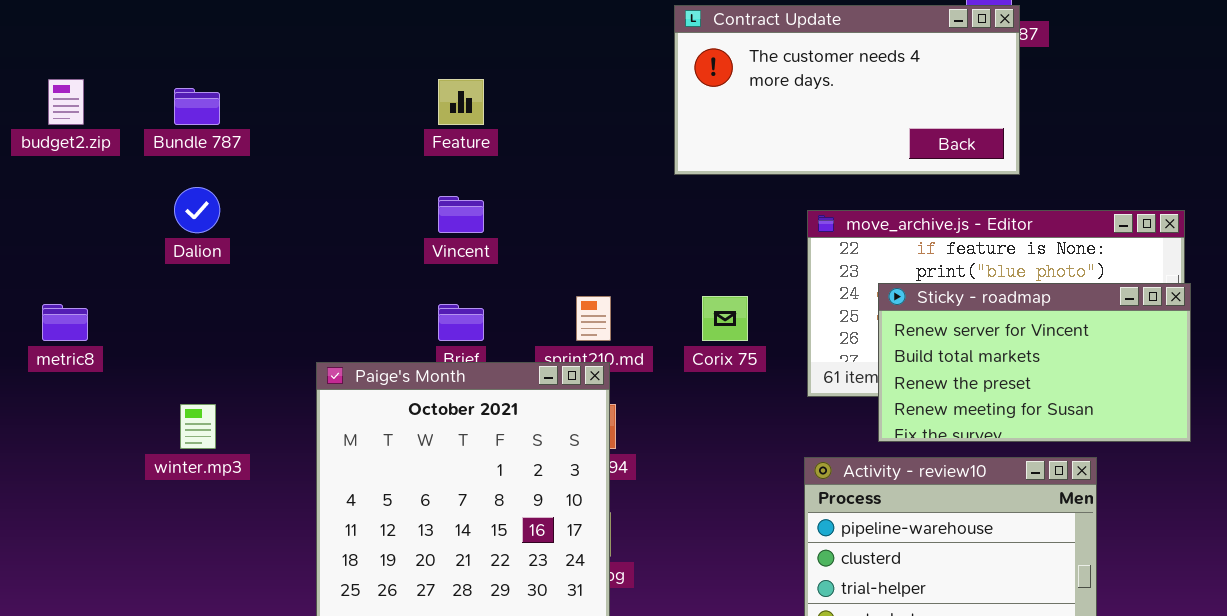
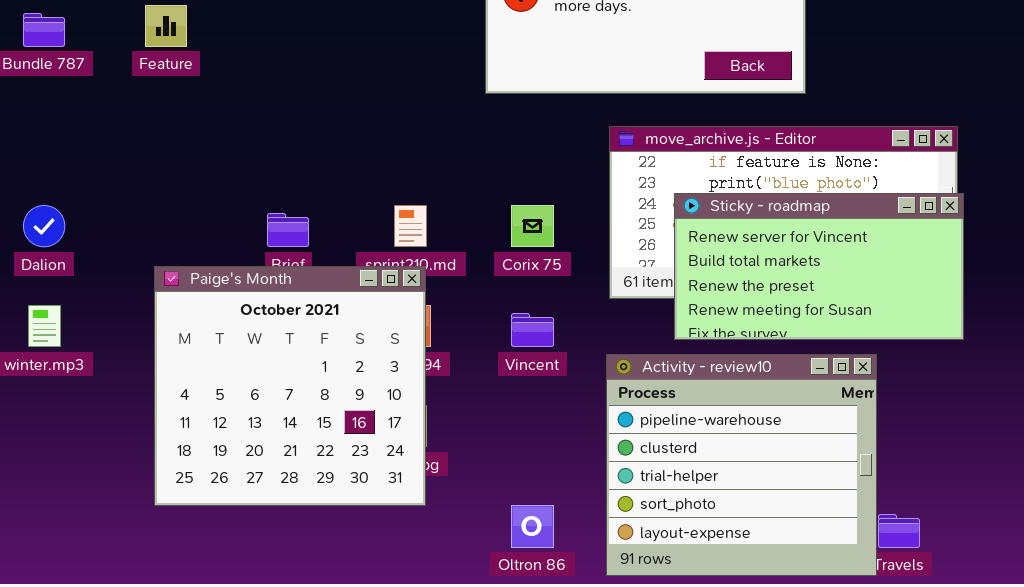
Feature: [438,79,484,125] -> [145,5,187,47], moved
Dalion: [174,187,220,233] -> [23,205,65,247], moved
Vincent: [438,196,484,233] -> [511,313,554,347], moved

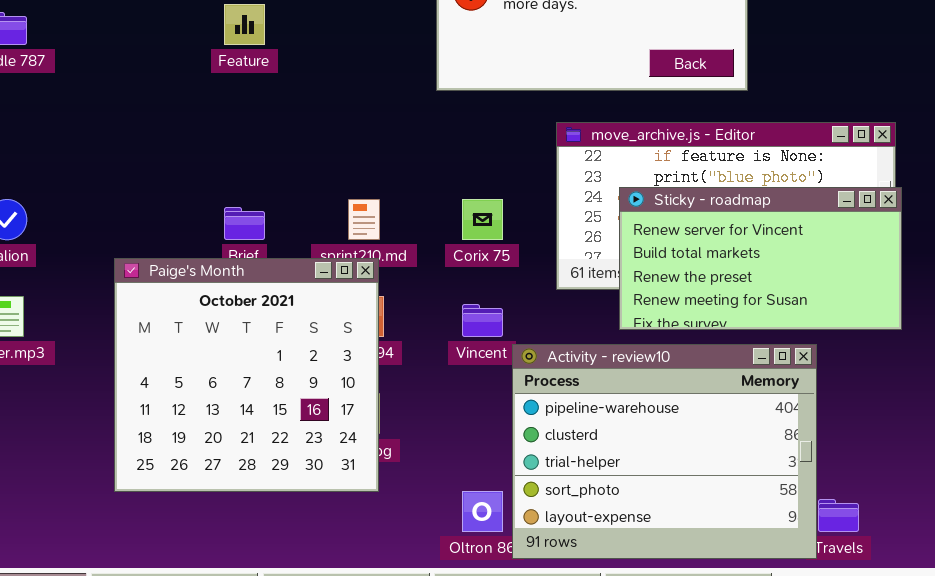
Feature: [145,5,187,47] -> [224,4,265,45], moved
Activity - review10: [606,354,877,576] -> [512,344,817,559], resized

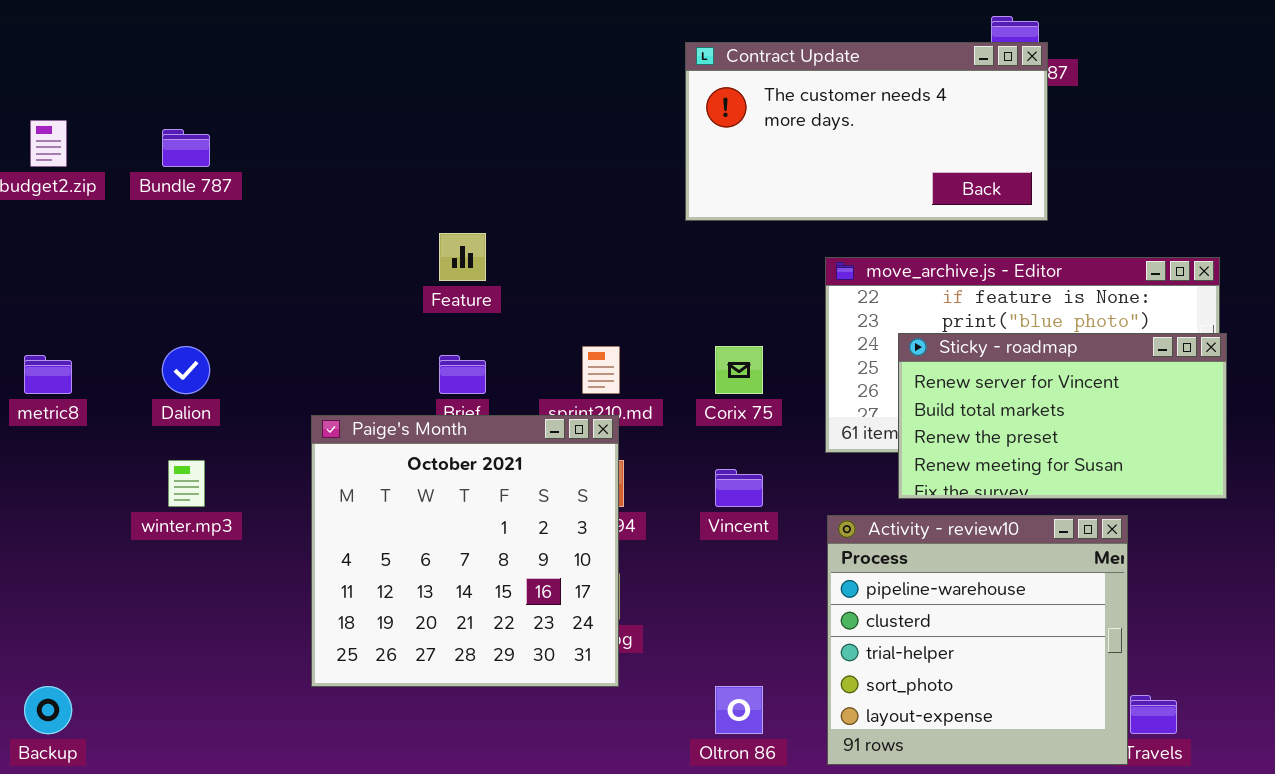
Feature: [224,4,265,45] -> [439,233,486,281], moved
Activity - review10: [512,344,817,559] -> [827,515,1128,765], resized

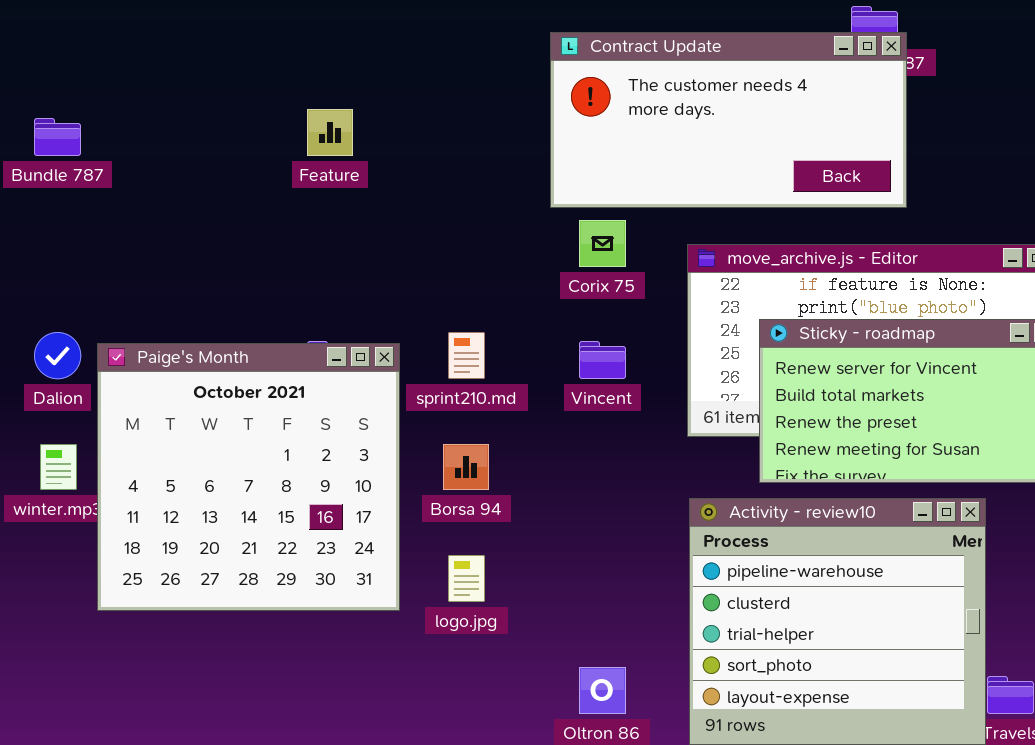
Feature: [439,233,486,281] -> [307,109,353,156], moved
Corix 75: [715,346,763,394] -> [579,220,626,267], moved
Paige's Month: [311,415,619,687] -> [97,343,400,611], moved
Vincent: [715,469,763,507] -> [579,341,626,379], moved

